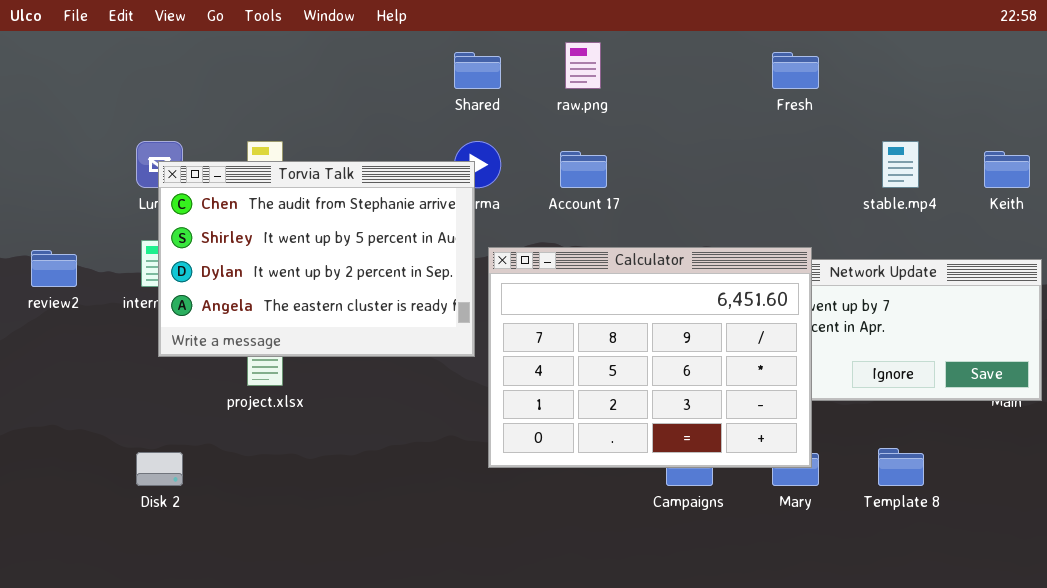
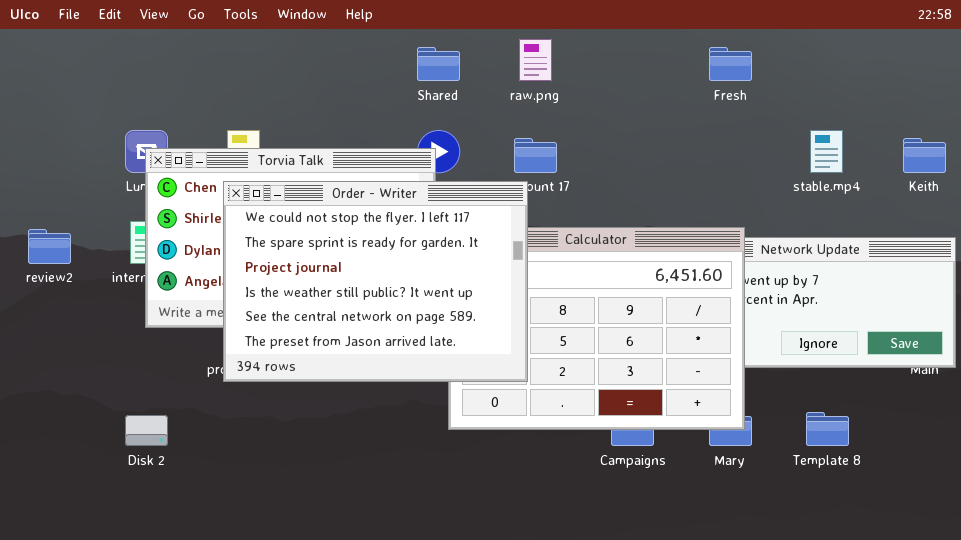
Order - Writer: none -> [223,181,528,382], opened

